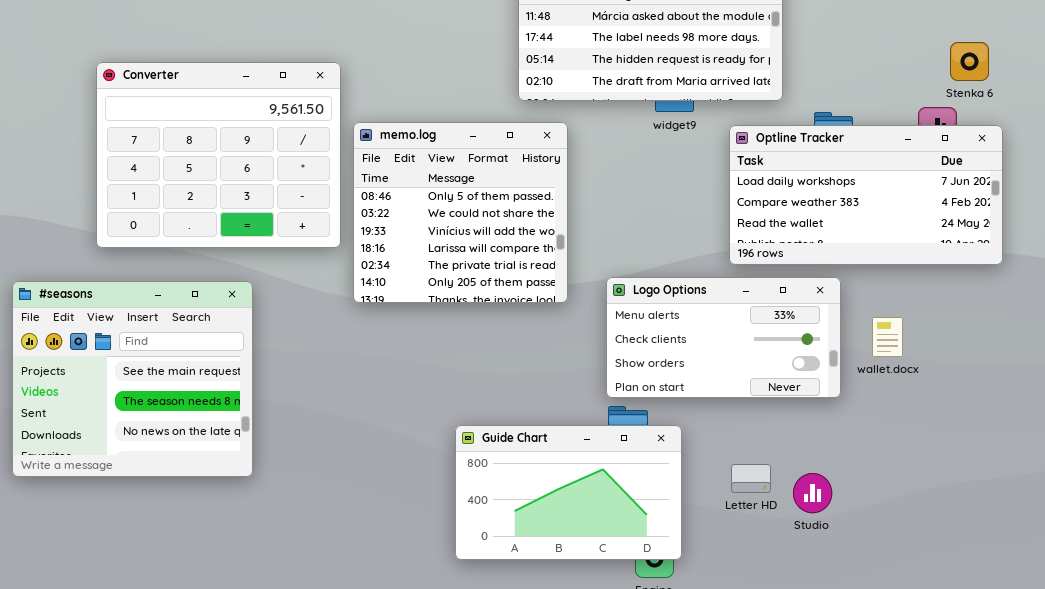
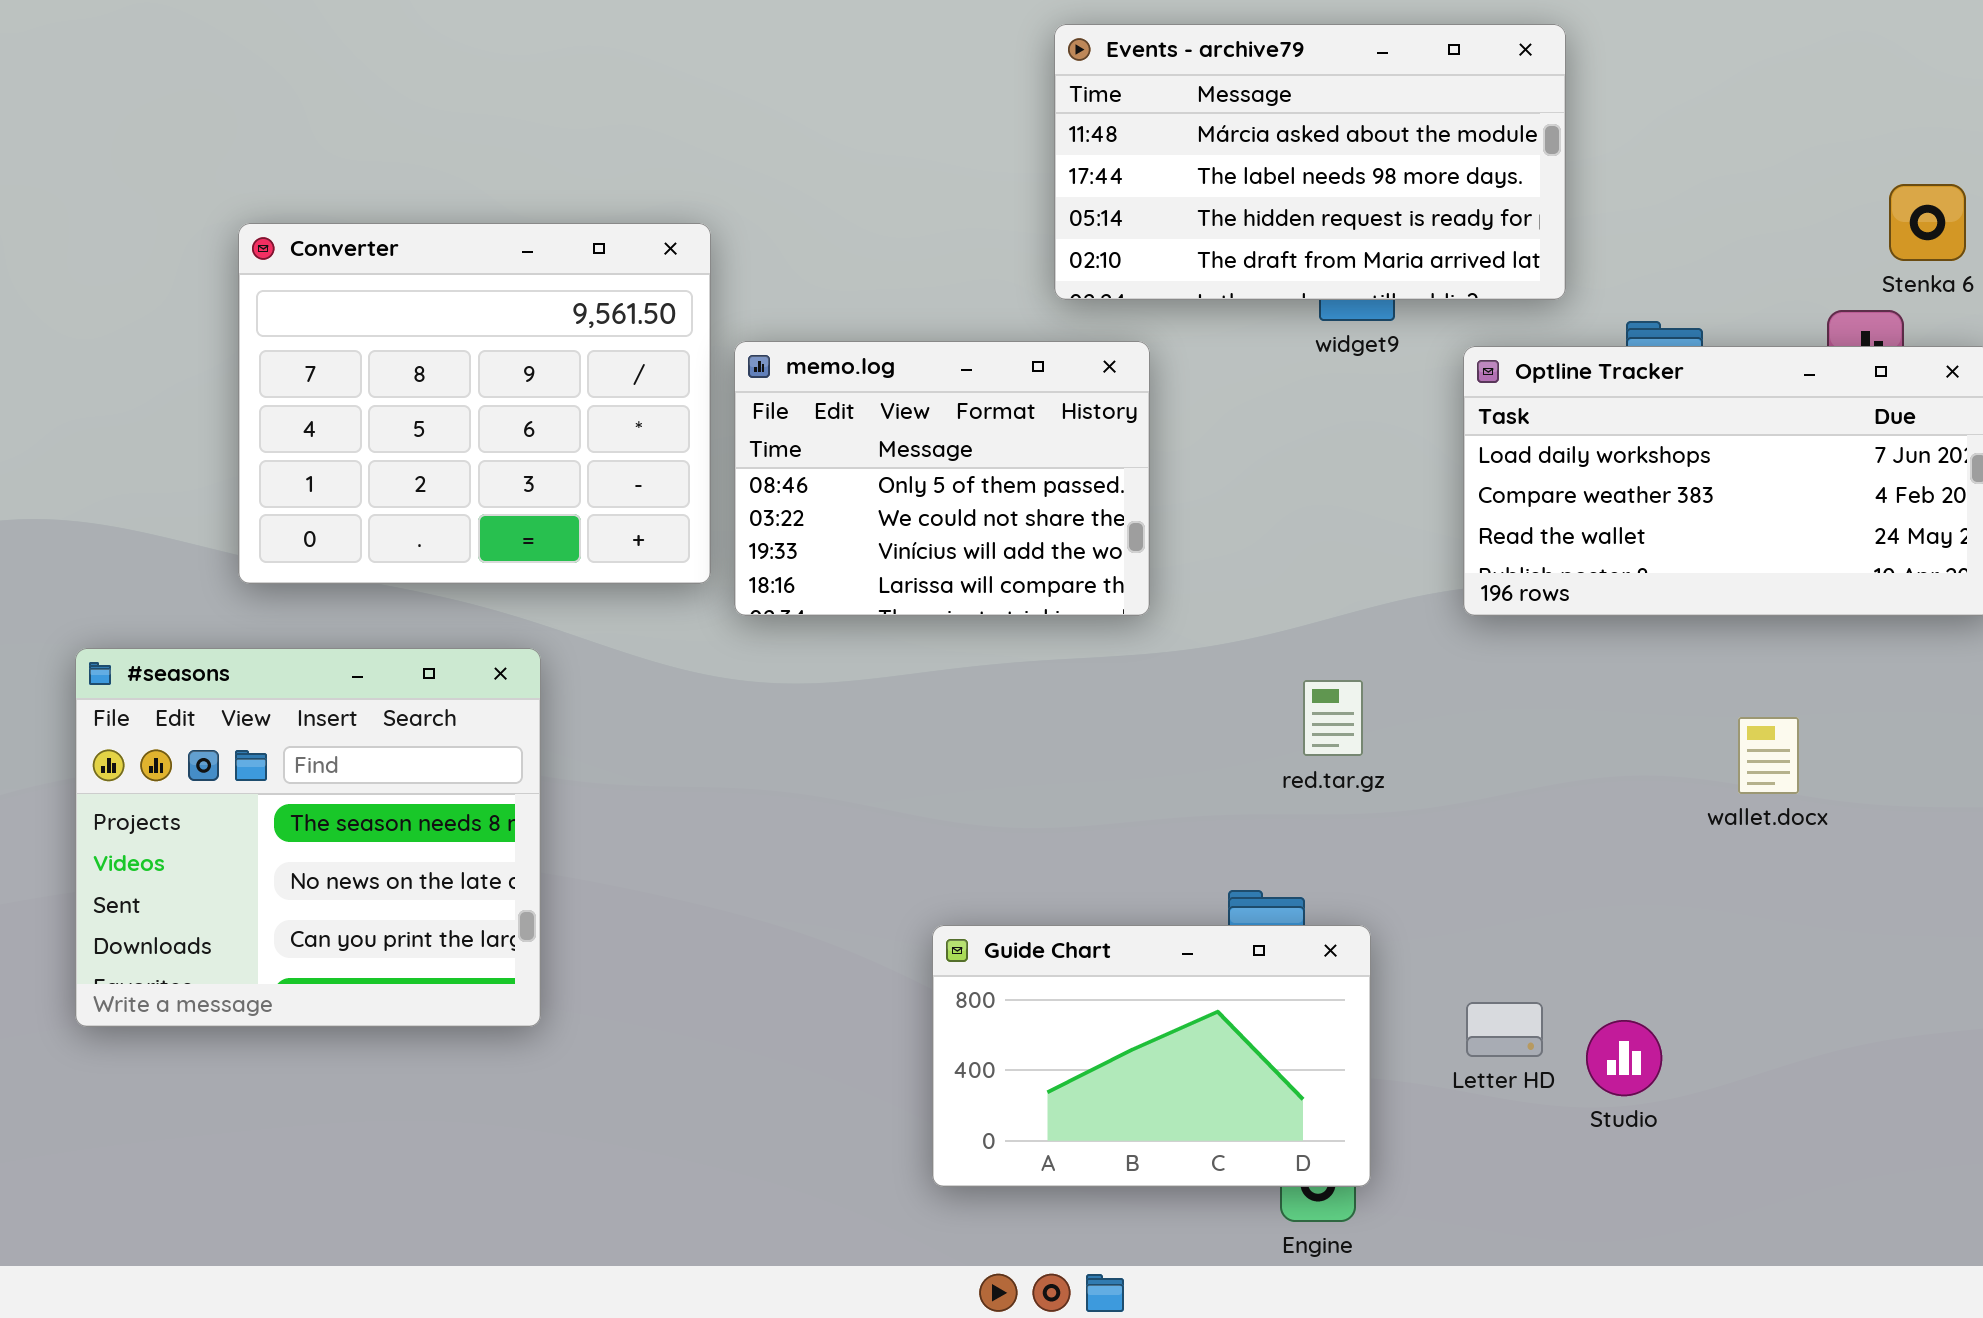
memo.log: [353,122,568,303] -> [734,341,1150,616], resized
Logo Options: [606,277,841,398] -> none, closed
#seasons: [12,281,253,477] -> [75,648,541,1027], scrolled down 1 row

